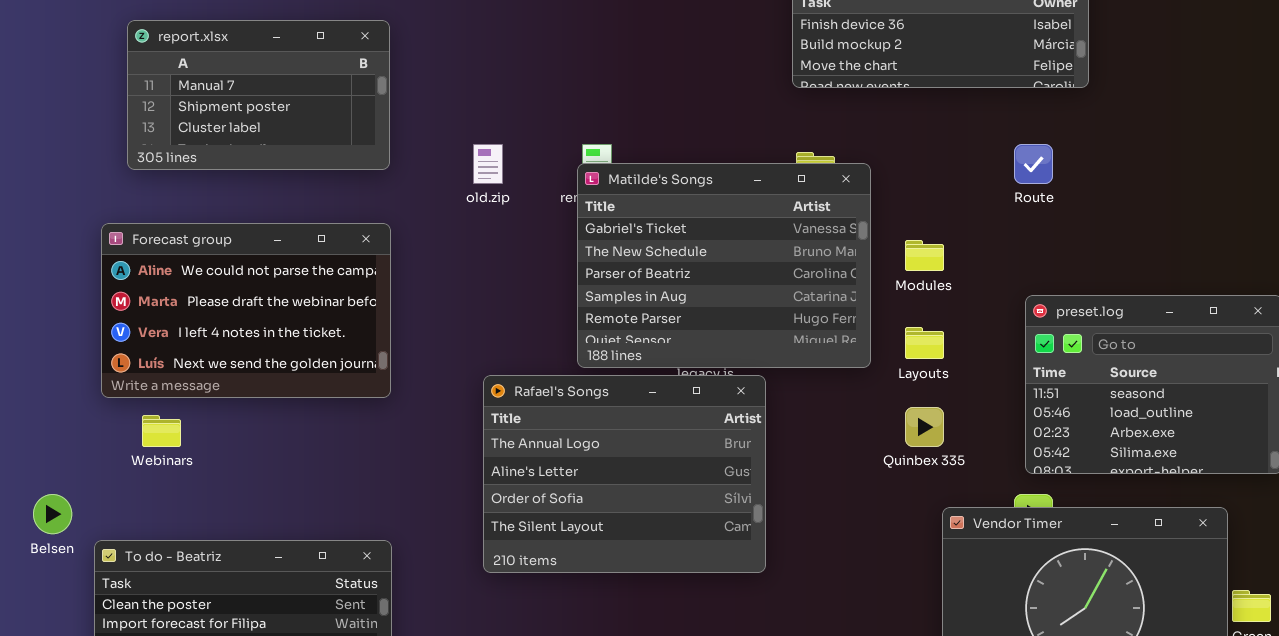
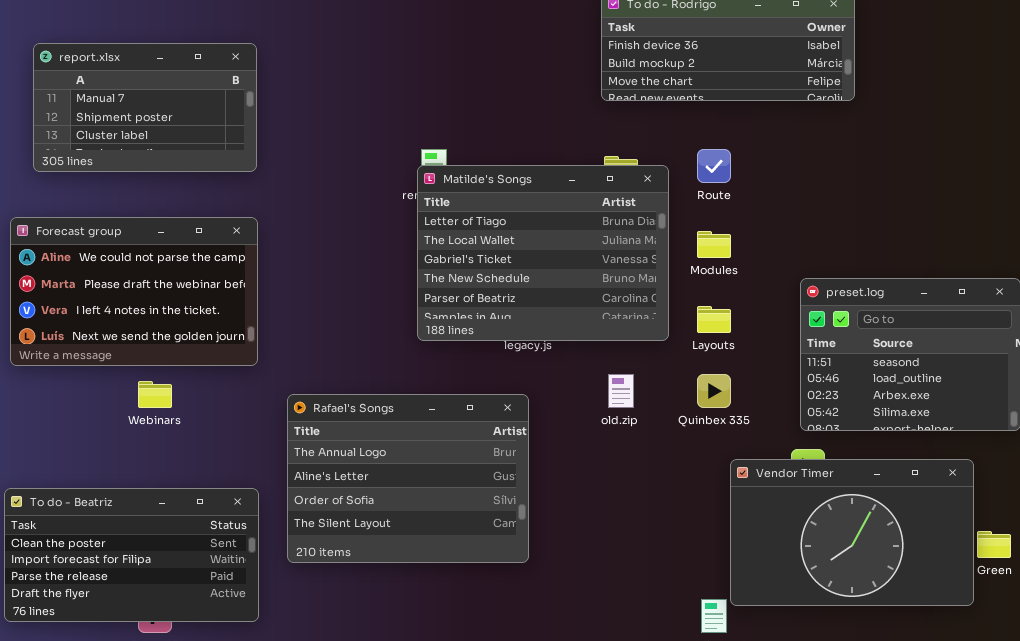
old.zip: [473,144,503,184] -> [608,374,634,408], moved
Route: [1014,144,1053,184] -> [697,149,731,183], moved
Matilde's Songs: [577,163,871,368] -> [417,165,669,341], scrolled up 2 rows
Rafael's Songs: [483,375,766,573] -> [287,394,529,563], moved
Webinars: [142,415,181,447] -> [138,381,172,408], moved

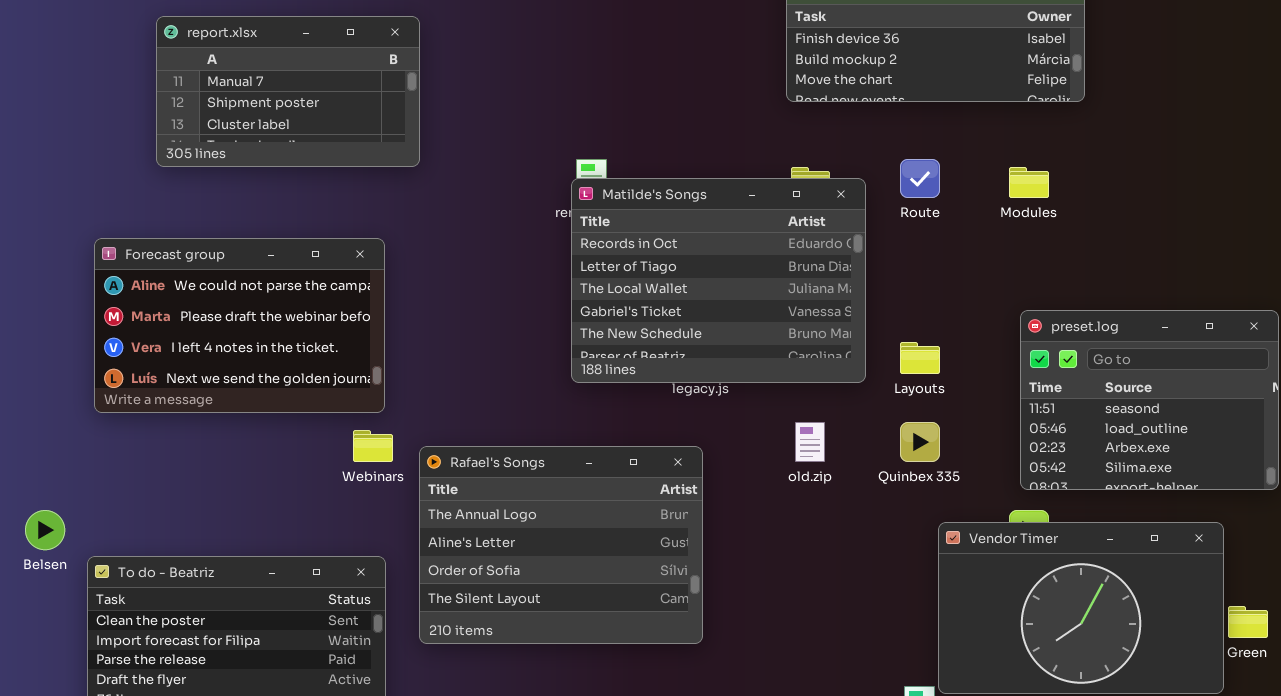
report.xlsx: [33,43,257,172] -> [156,16,420,167], moved
Matilde's Songs: [417,165,669,341] -> [571,178,866,383], scrolled up 1 row
Modules: [697,231,731,258] -> [1009,167,1049,198], moved
Webinars: [138,381,172,408] -> [353,430,393,462], moved

